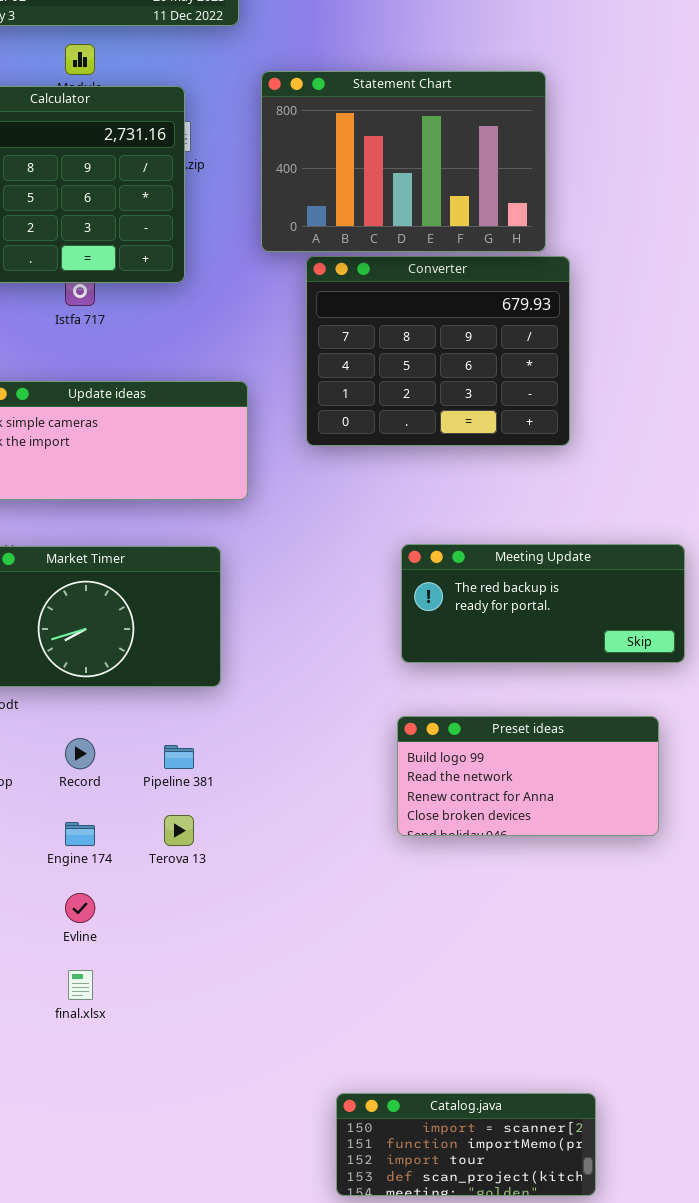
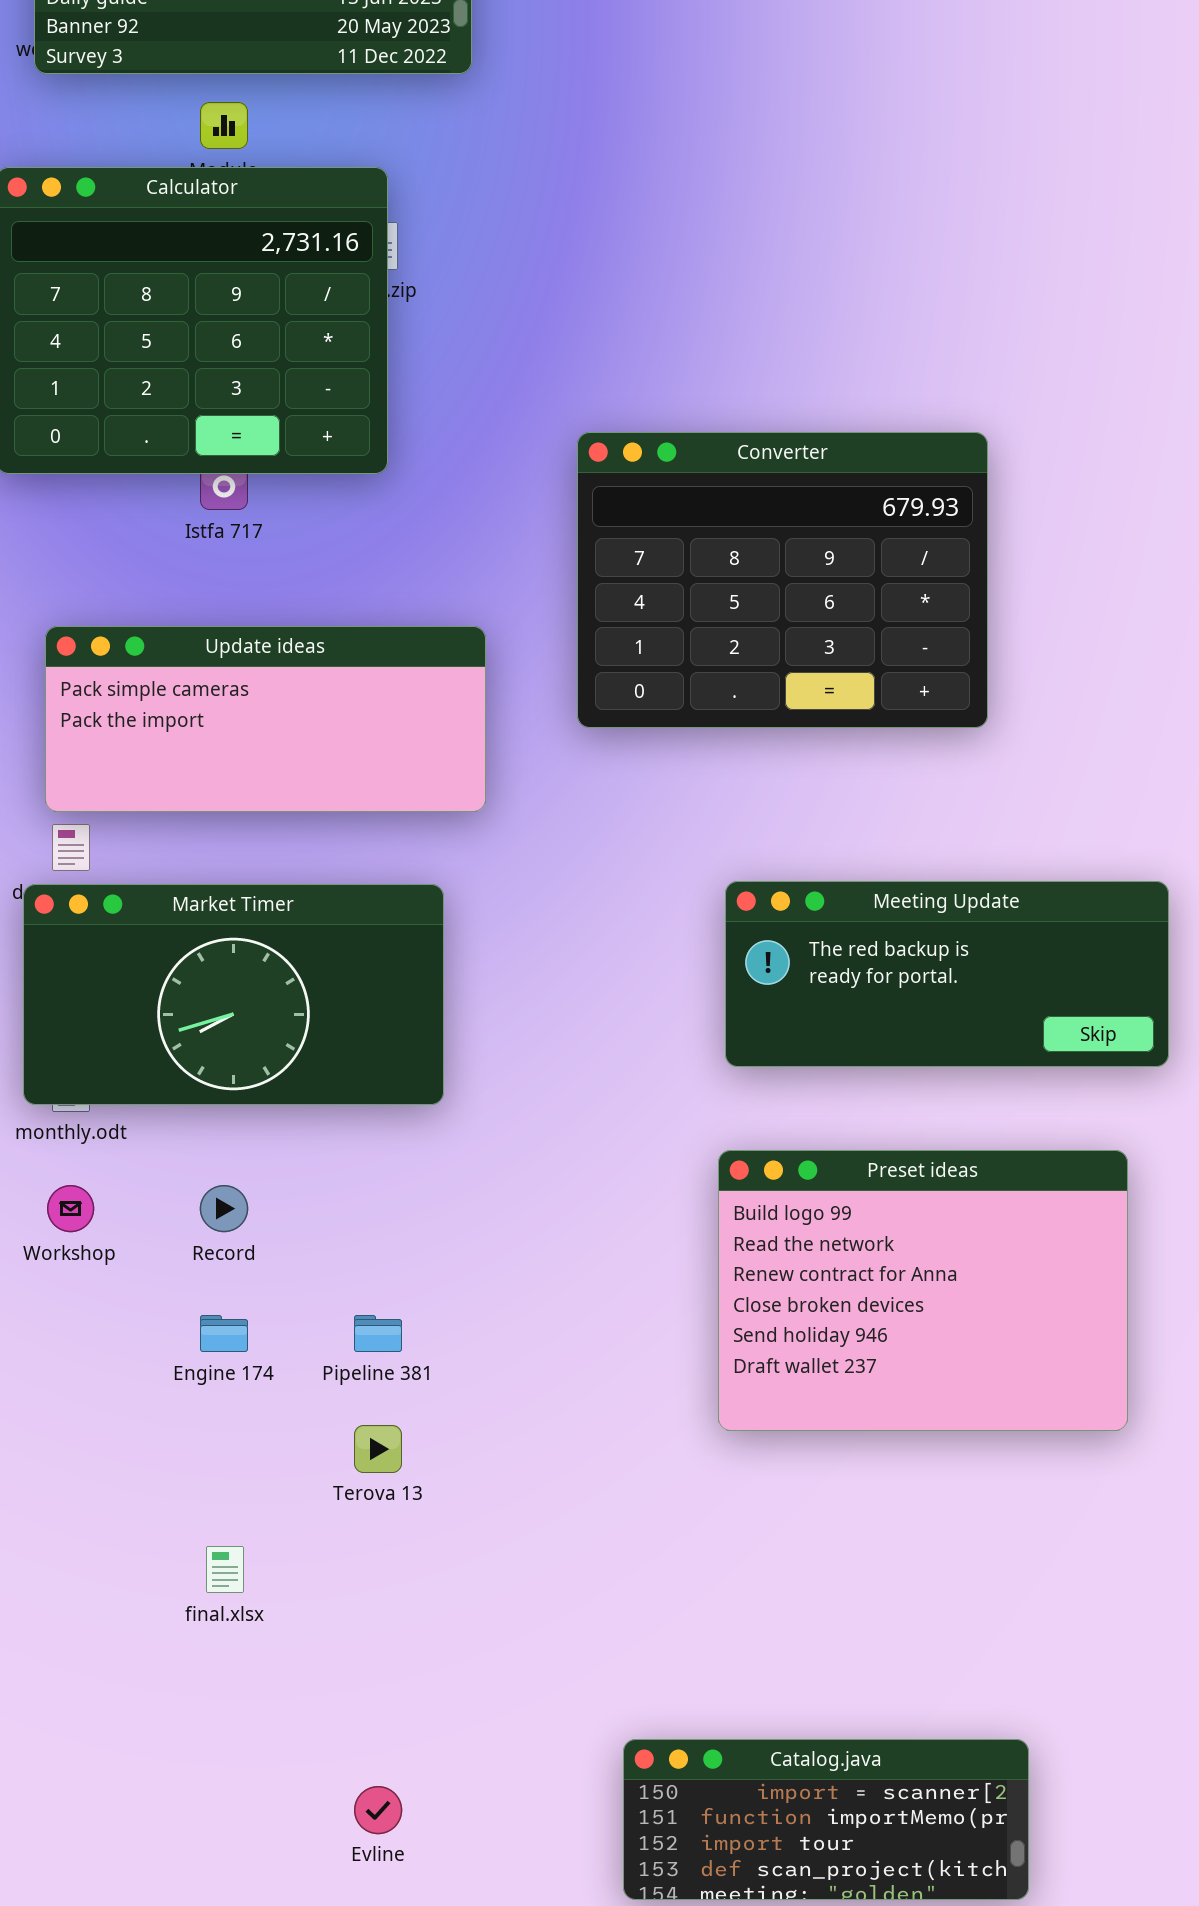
Statement Chart: [261,71,546,252] -> none, closed
Preset ideas: [397,716,659,836] -> [718,1150,1128,1431], resized
Pipeline 381: [164,745,194,769] -> [354,1315,402,1352], moved
Terova 13: [164,815,194,846] -> [354,1425,402,1473], moved
Evline: [65,893,95,923] -> [354,1786,402,1834], moved

